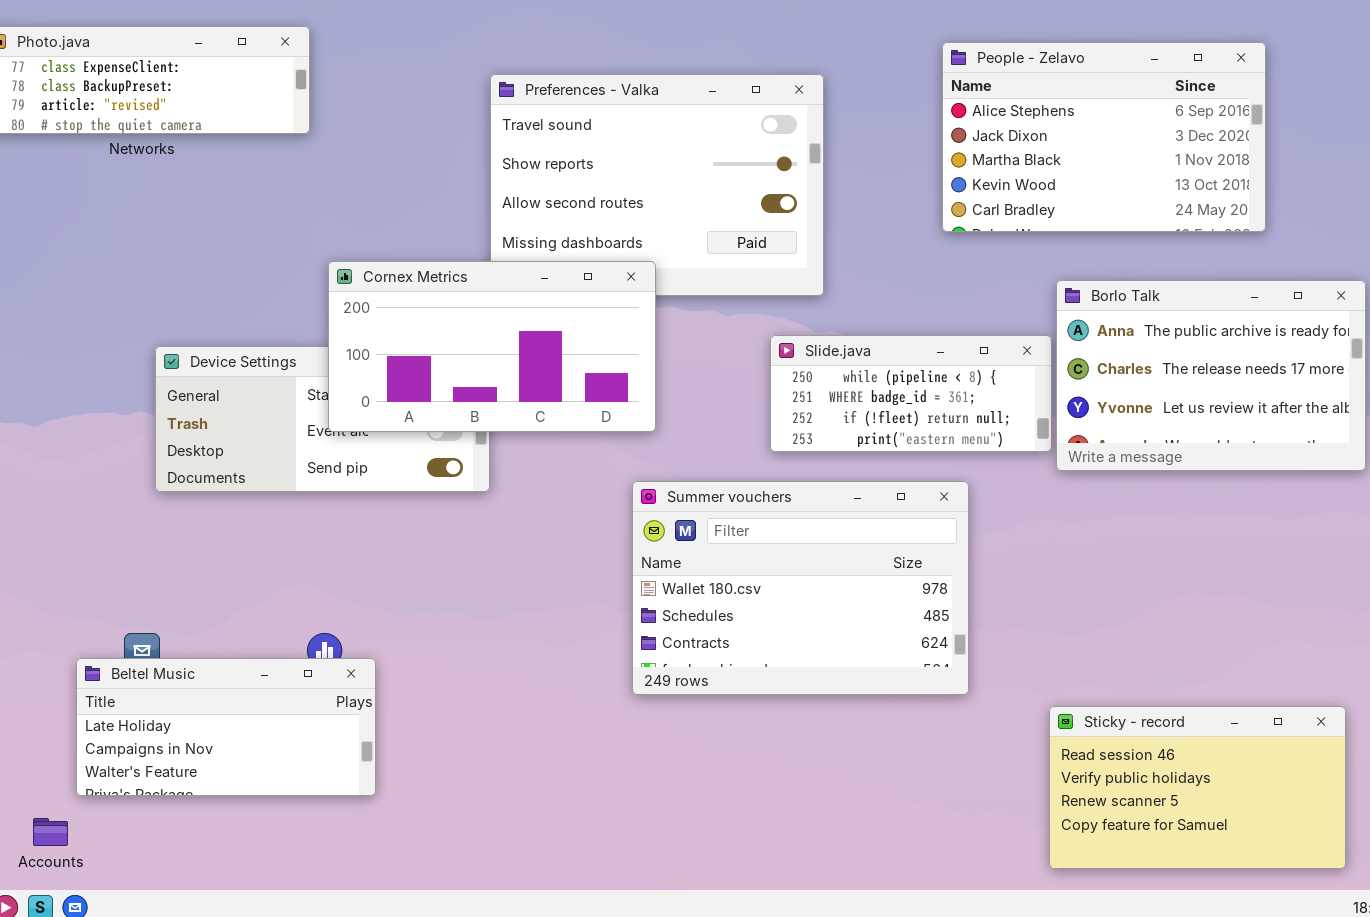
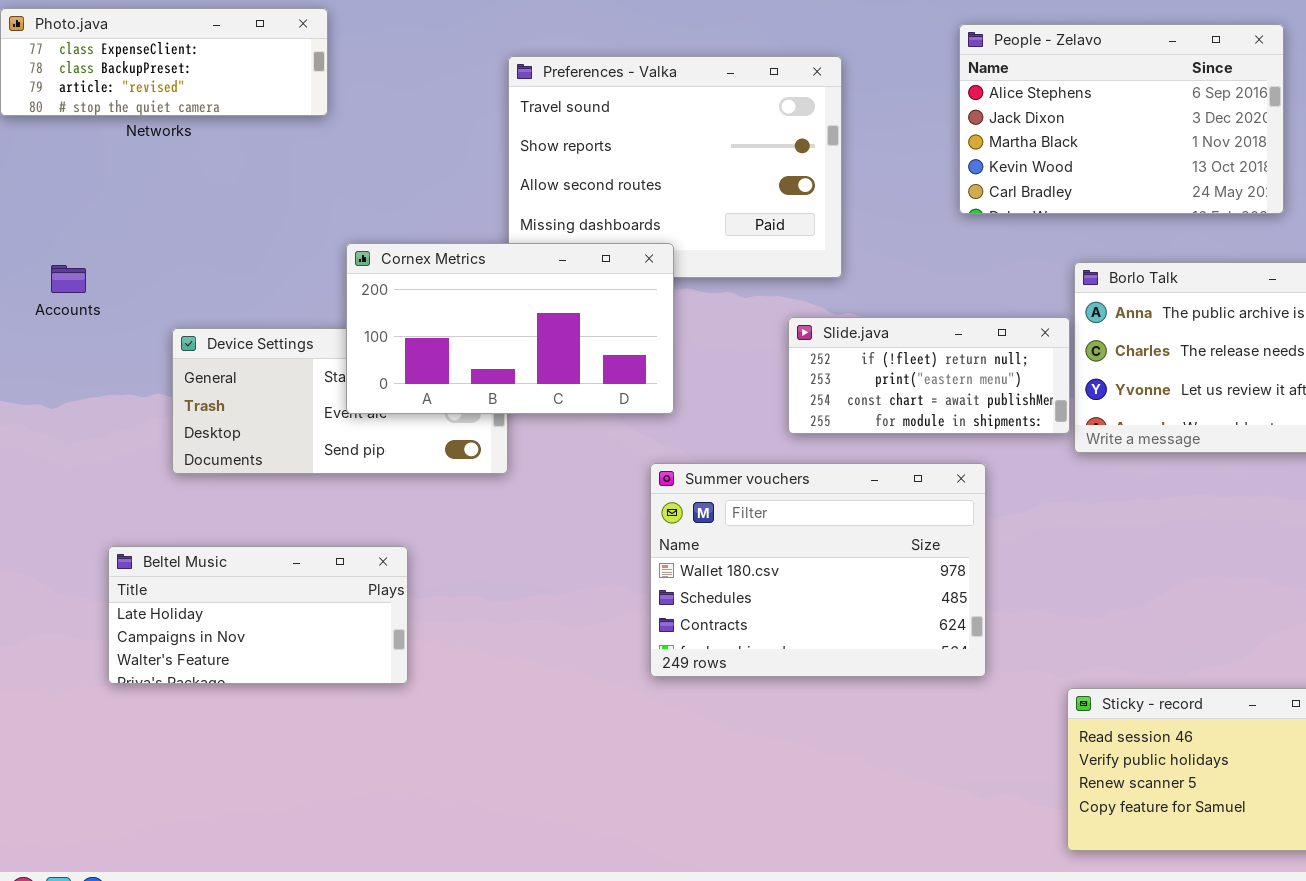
Slide.java: [770,335,1052,452] -> [788,317,1070,434], scrolled down 2 rows
Beltel Music: [76,658,376,796] -> [108,546,408,684], moved
Accounts: [33,818,68,846] -> [51,265,86,293], moved

